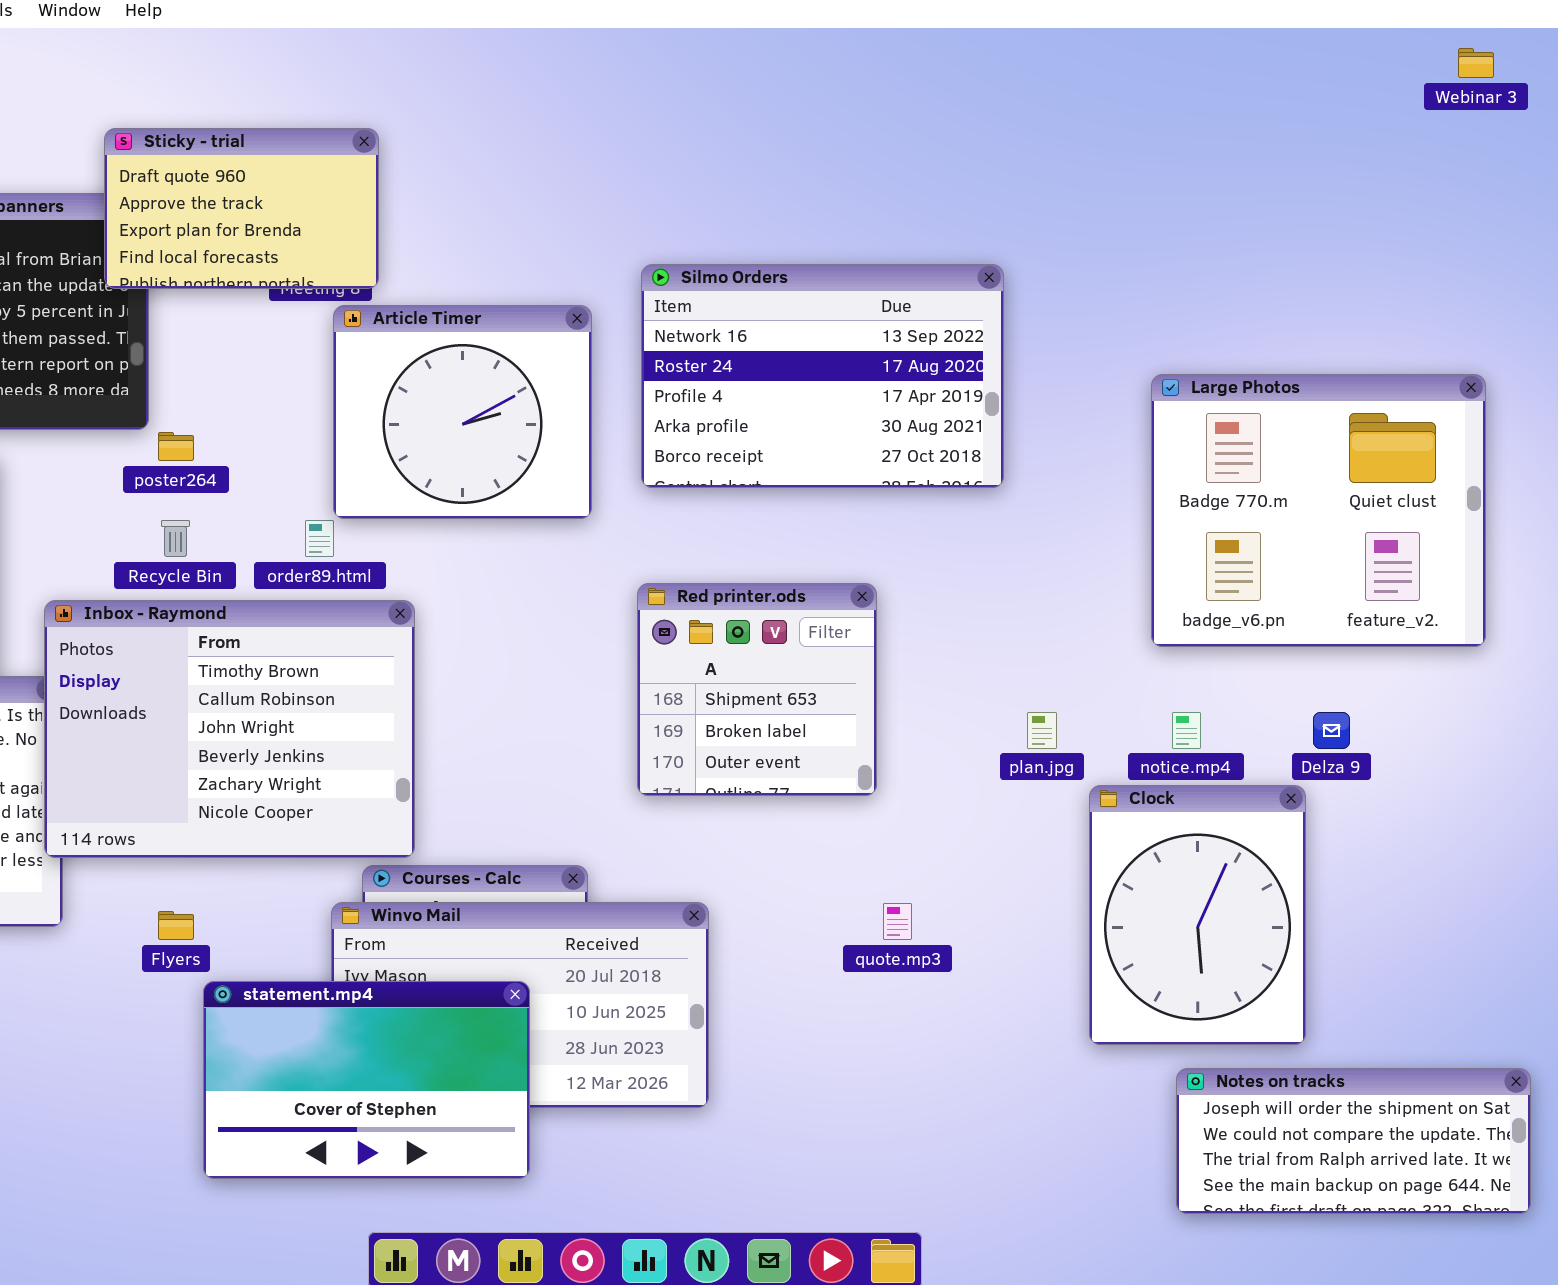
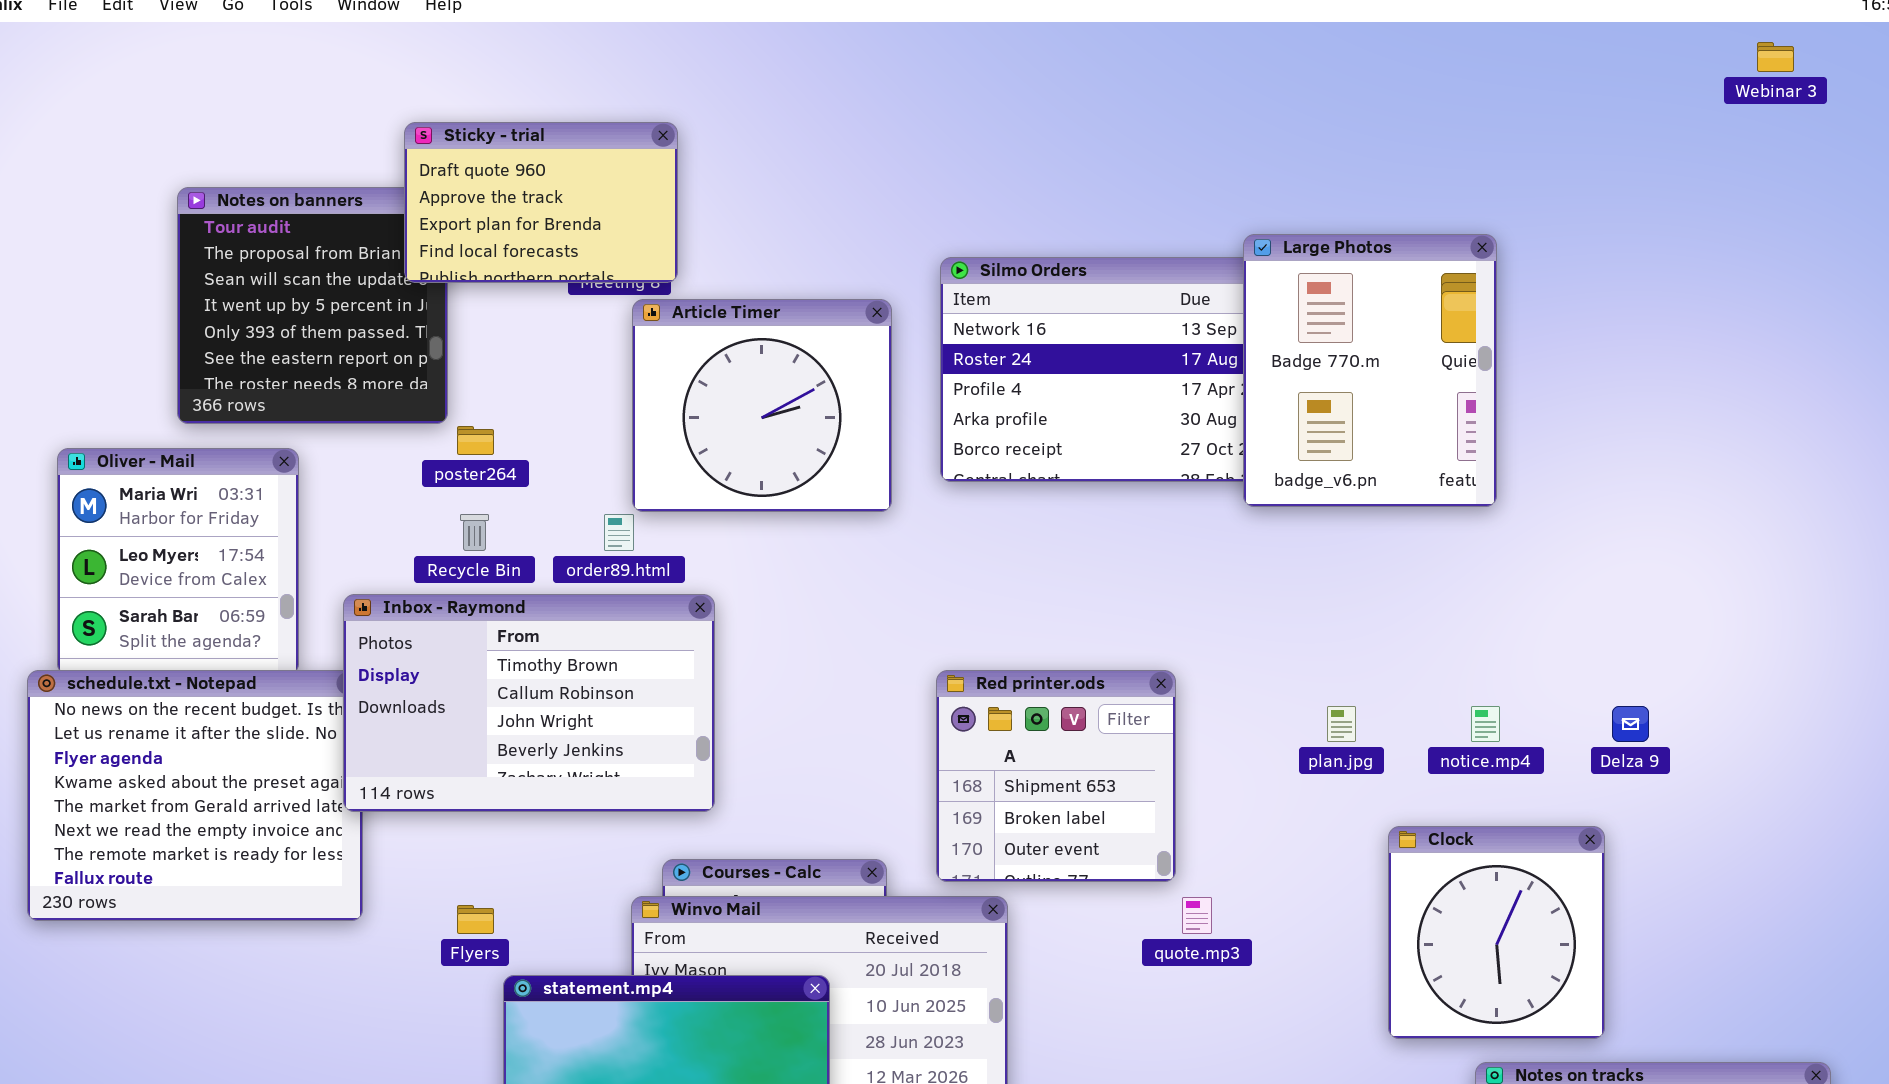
Large Photos: [1151,374,1486,647] -> [1243,234,1497,507], moved, resized
Red printer.ods: [637,583,877,796] -> [936,670,1176,882], moved
Inbox - Raymond: [44,600,415,858] -> [343,594,715,812], resized
Clock: [1089,785,1306,1045] -> [1388,826,1605,1039], resized

